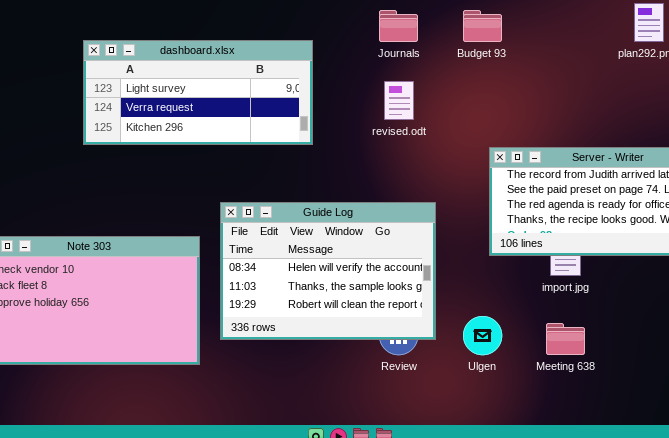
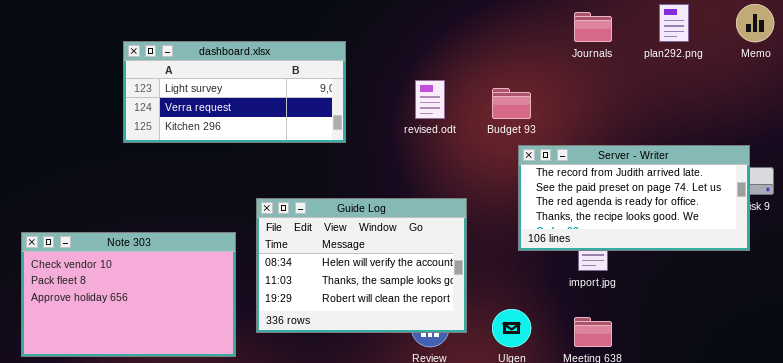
Journals: [379,10,418,42] -> [574,12,612,42], moved
Budget 93: [463,10,502,42] -> [492,88,531,119], moved

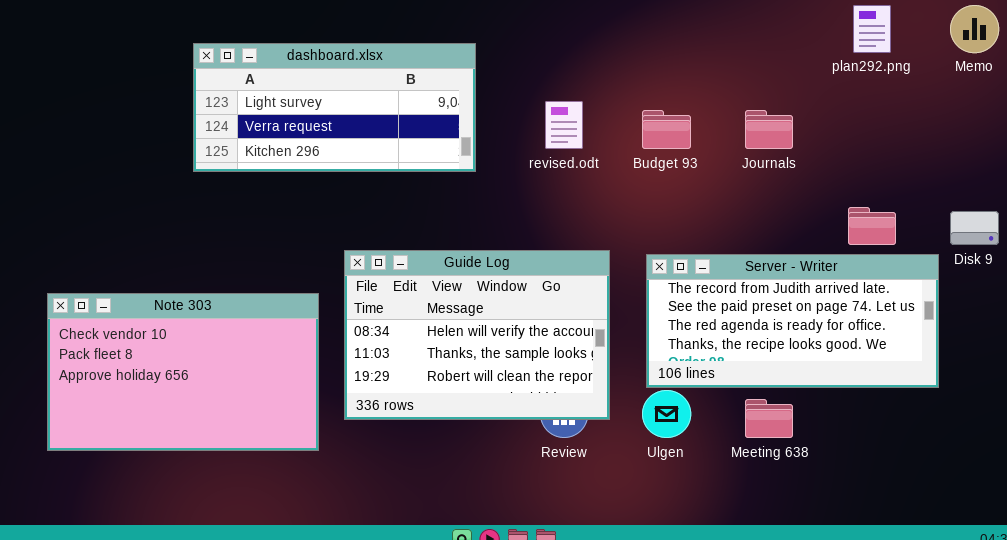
Journals: [574,12,612,42] -> [745,110,793,149], moved
dashboard.xlsx: [123,41,346,143] -> [193,43,476,172], moved
Server - Writer: [518,145,750,251] -> [646,254,939,388], moved

